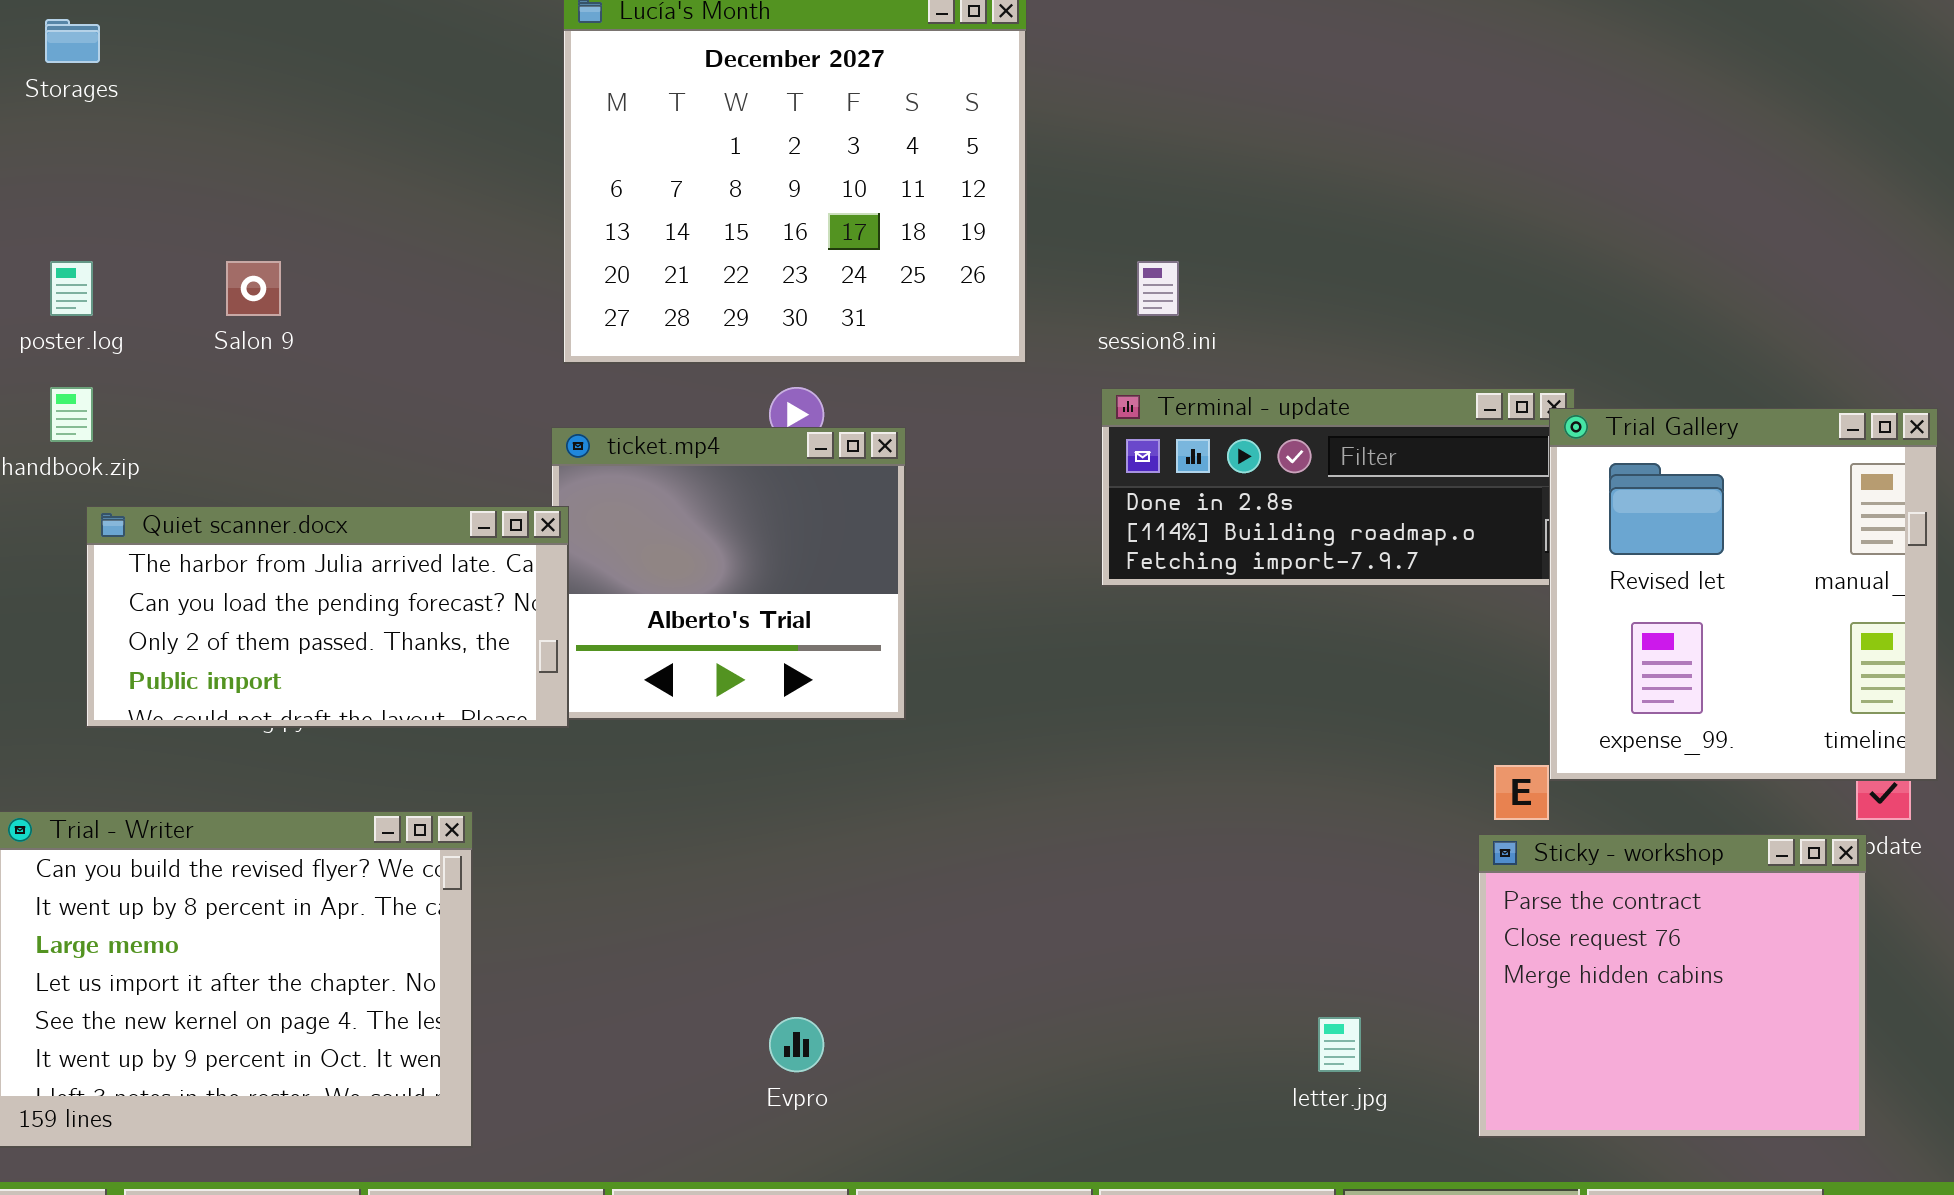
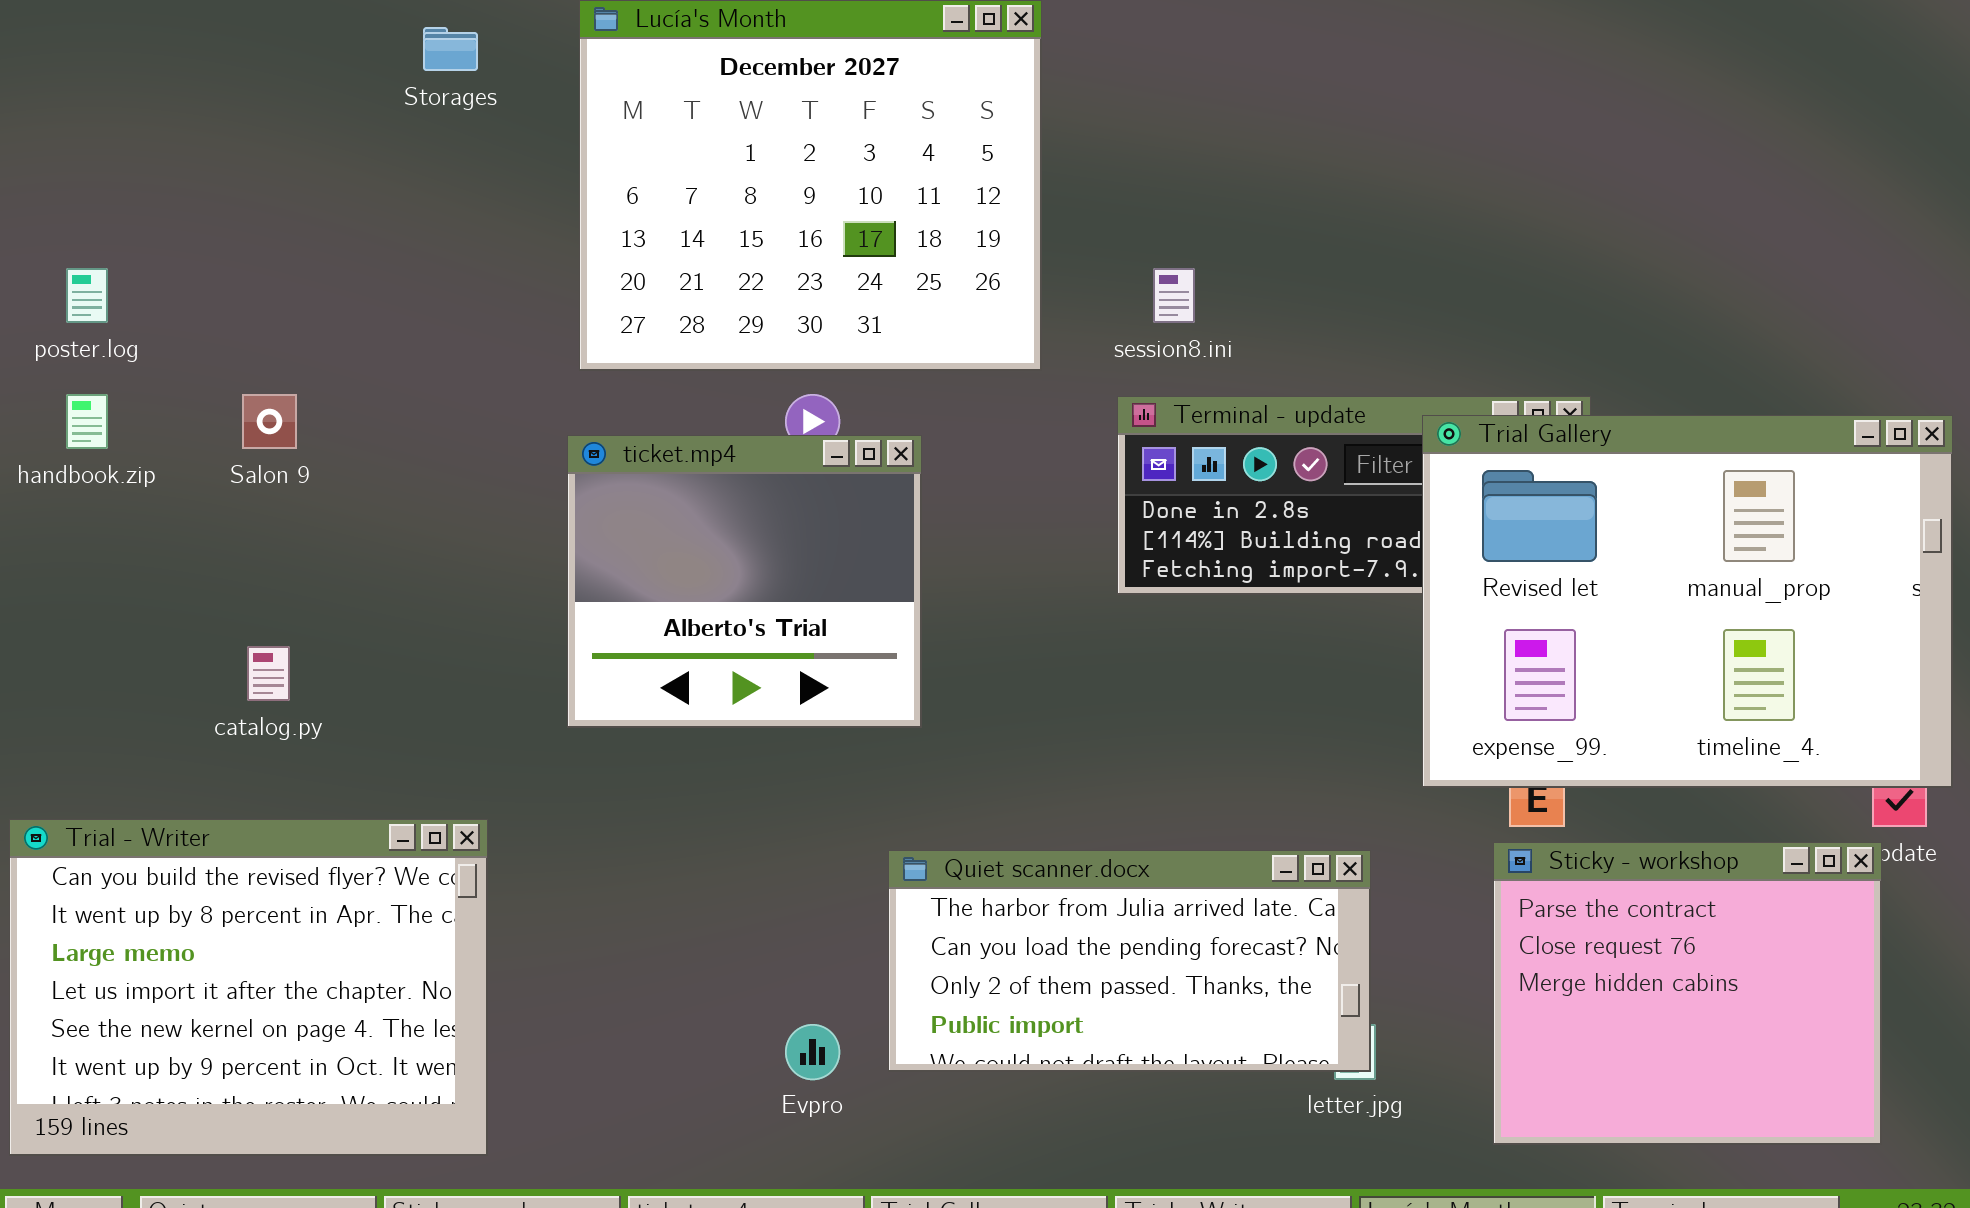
Storages: [45,19,100,63] -> [423,27,478,71], moved
Salon 9: [226,261,281,316] -> [242,394,297,449], moved
Trial Gallery: [1549,408,1938,781] -> [1422,415,1953,788], resized
Quiet scanner.docx: [86,506,569,728] -> [888,850,1371,1072], moved

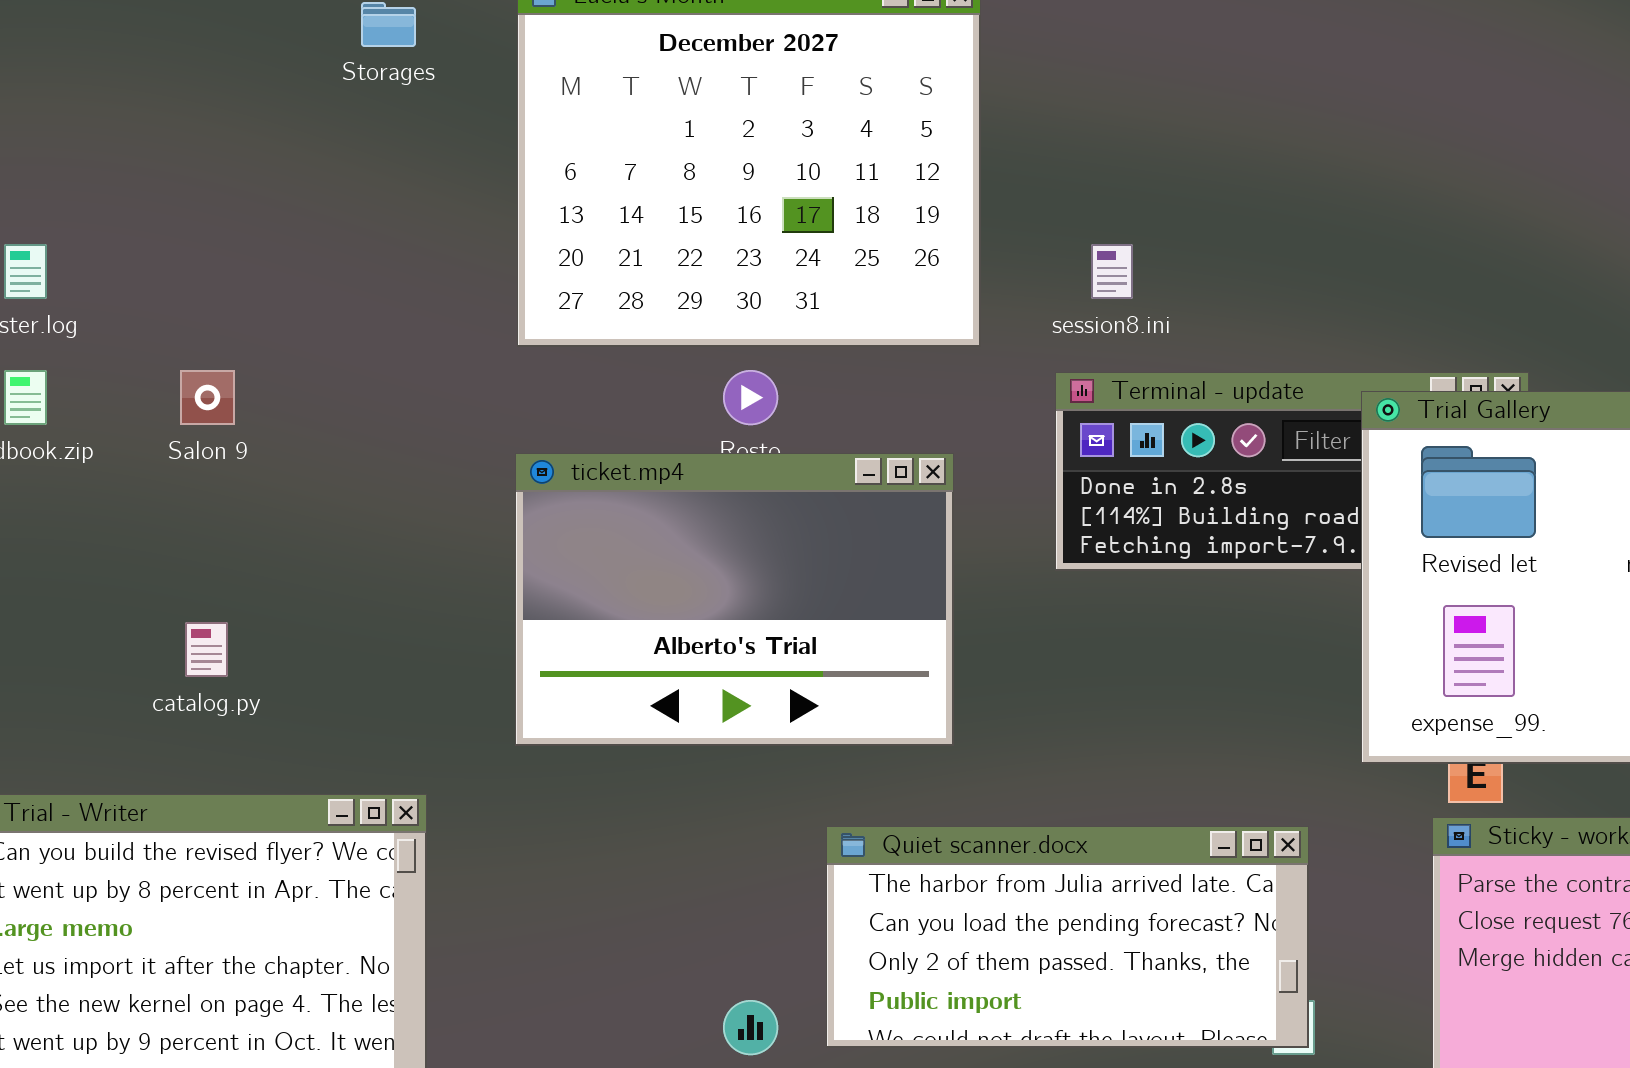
ticket.mp4: [567,435,922,728] -> [515,453,954,746], moved, resized

